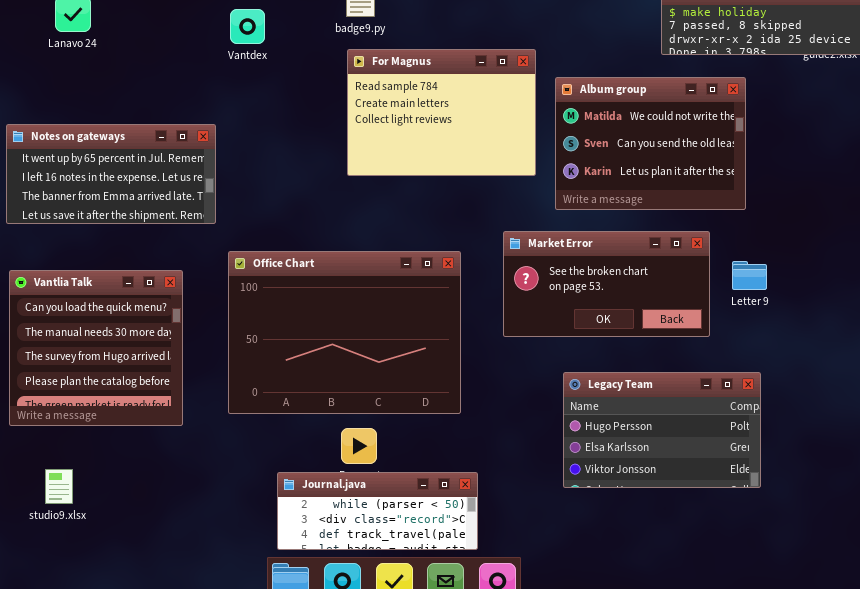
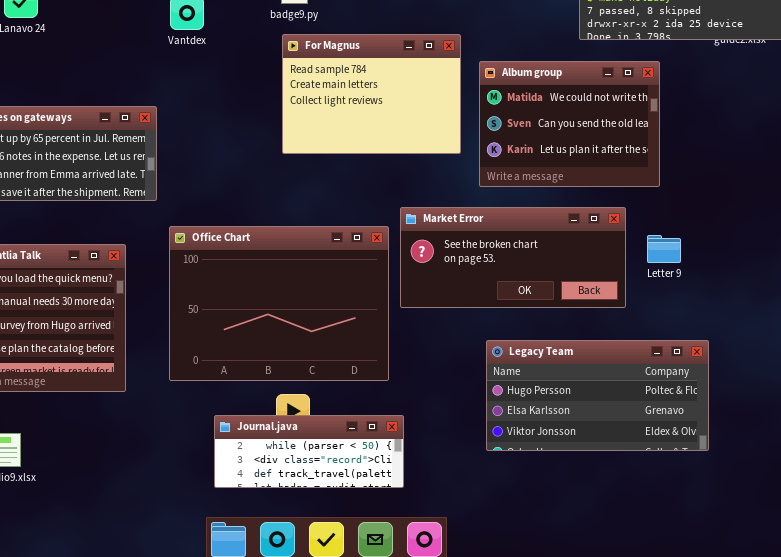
Market Error: [503,231,710,337] -> [400,207,626,308], resized
Legacy Team: [563,372,761,488] -> [486,340,709,451], resized
Journal.java: [277,472,478,550] -> [214,415,404,488], moved

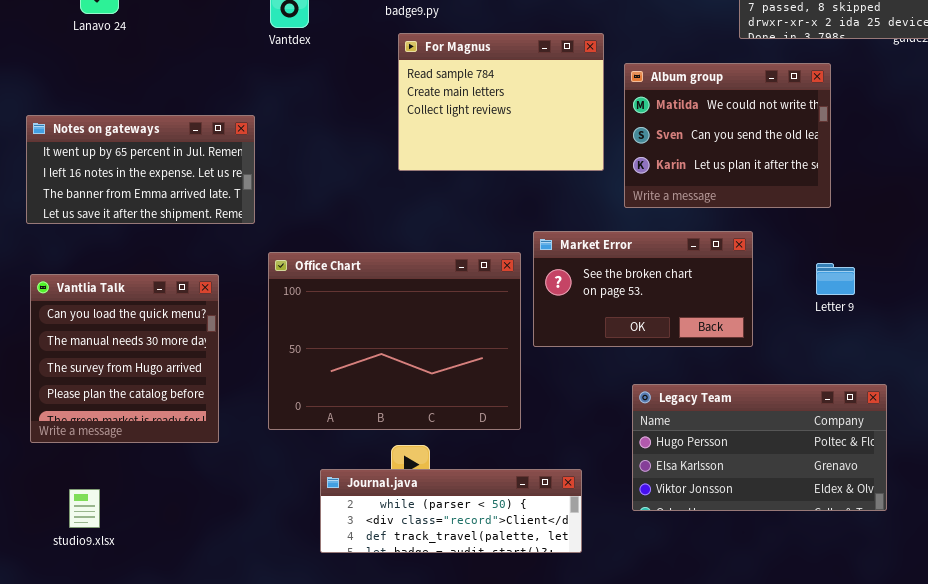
Market Error: [400,207,626,308] -> [533,231,753,347], resized
Journal.java: [214,415,404,488] -> [320,469,582,553], resized

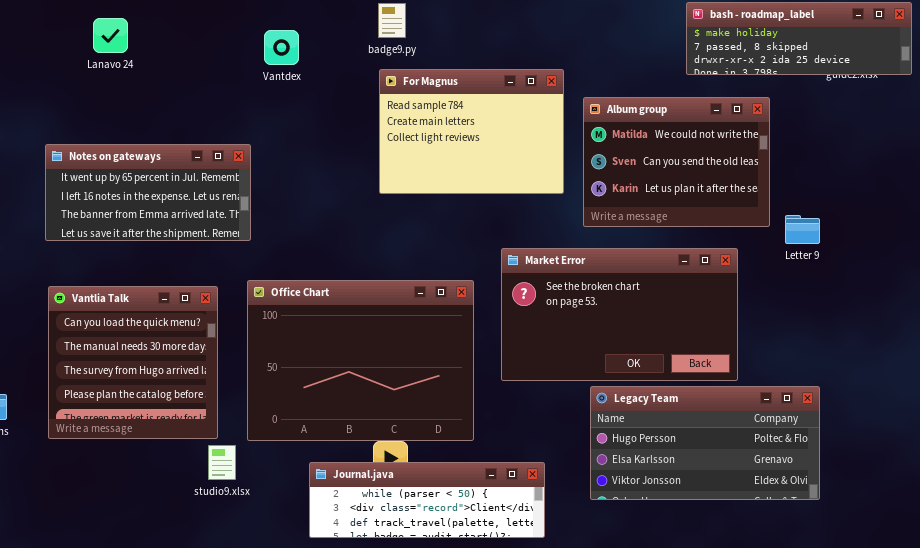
Market Error: [533,231,753,347] -> [501,248,738,381], resized
Office Chart: [268,252,521,430] -> [247,280,474,441], moved
Letter 9: [816,263,855,295] -> [785,215,820,244], moved
studio9.xlsx: [69,489,100,528] -> [208,445,236,480], moved

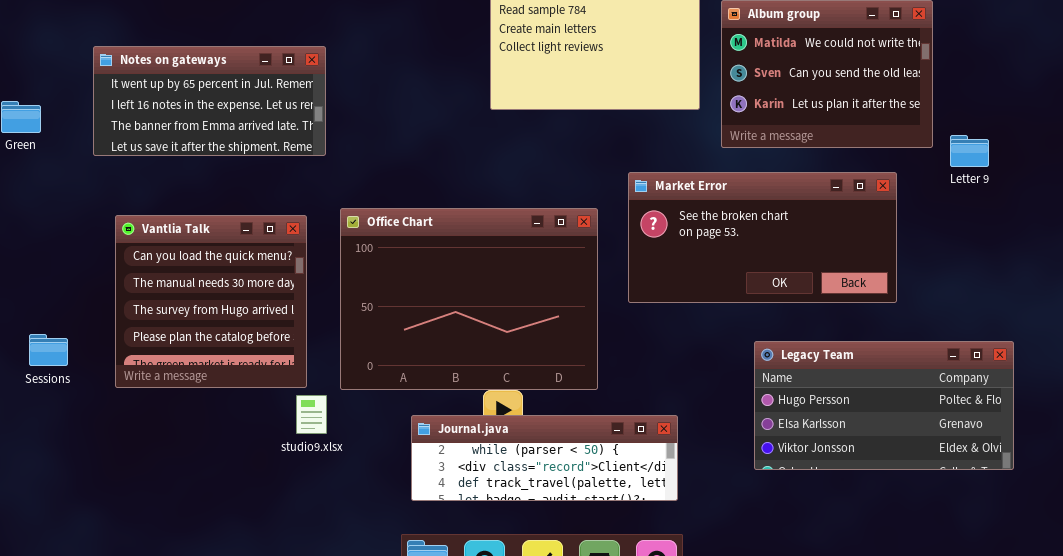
Notes on gateways: [45,144,251,241] -> [93,46,326,156], moved
Market Error: [501,248,738,381] -> [628,172,897,303], resized
Legacy Team: [590,386,820,500] -> [754,341,1014,470], moved

